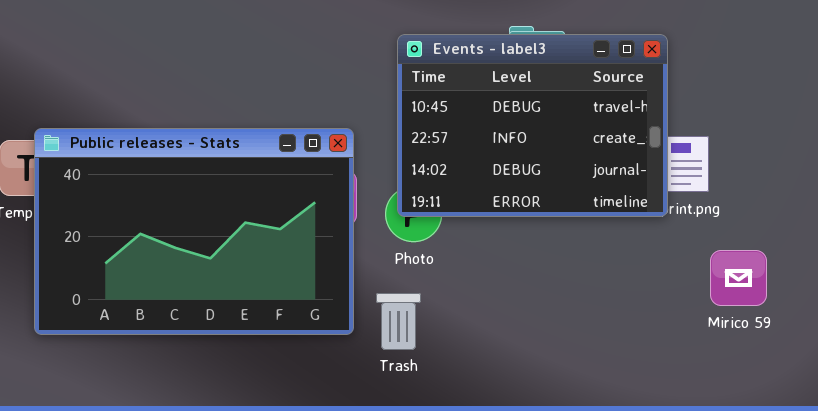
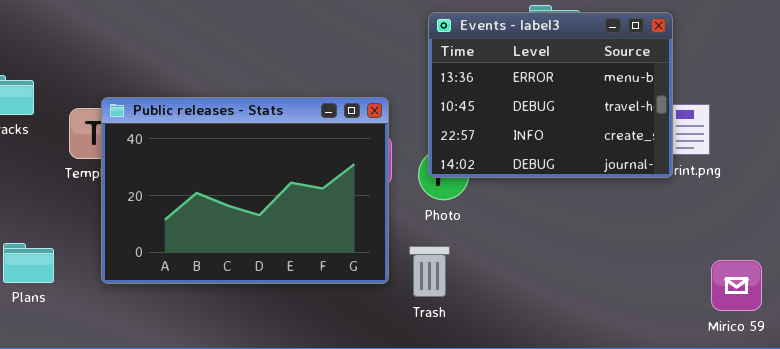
Events - label3: [397,34,668,217] -> [428,12,673,178], scrolled up 1 row
Mirico 59: [710,250,767,306] -> [711,260,762,311], moved

